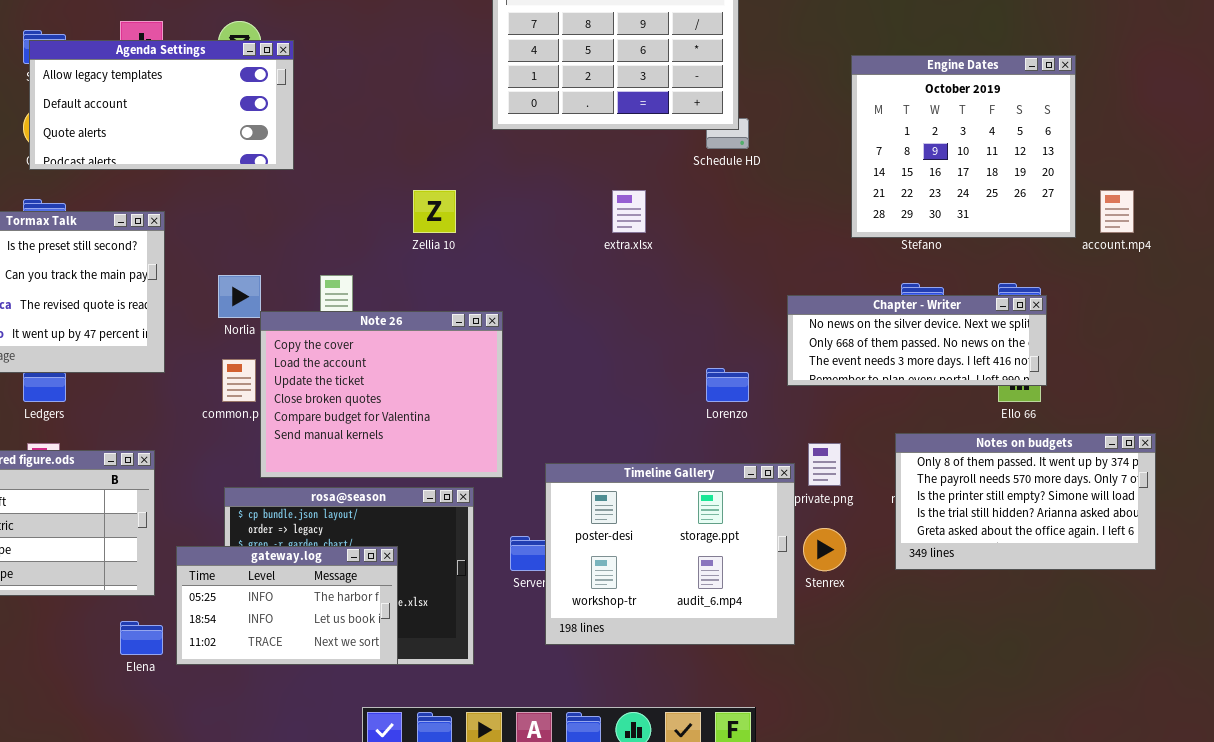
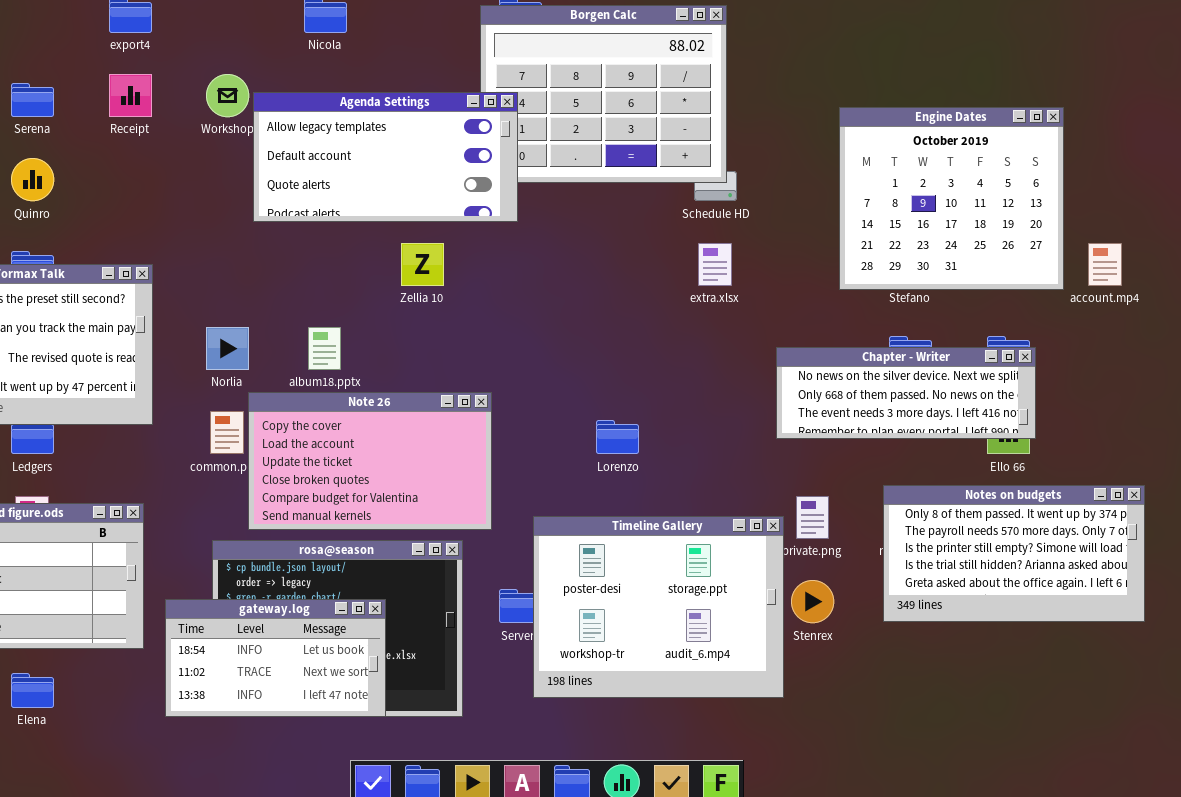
Agenda Settings: [29,40,294,170] -> [253,92,518,222], moved
extra.xlsx: [612,190,646,233] -> [698,243,732,286], moved
Note 26: [260,311,503,478] -> [248,392,492,530], resized
Lorenzo: [706,368,749,402] -> [596,420,639,454], moved
gateway.log: [176,546,398,665] -> [165,599,386,717], scrolled down 1 row
Elena: [120,621,163,655] -> [11,673,54,708], moved

